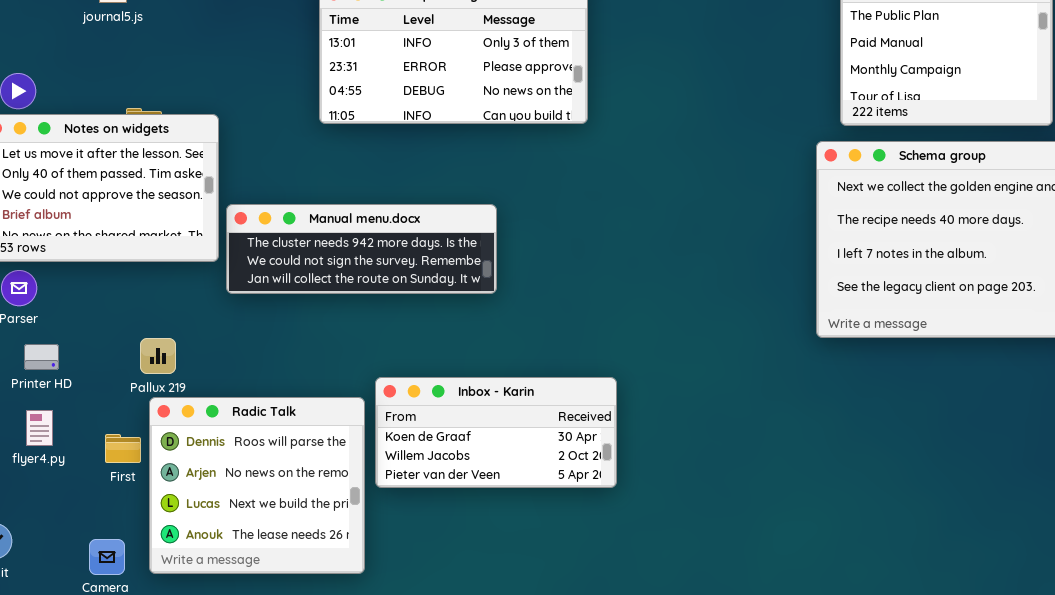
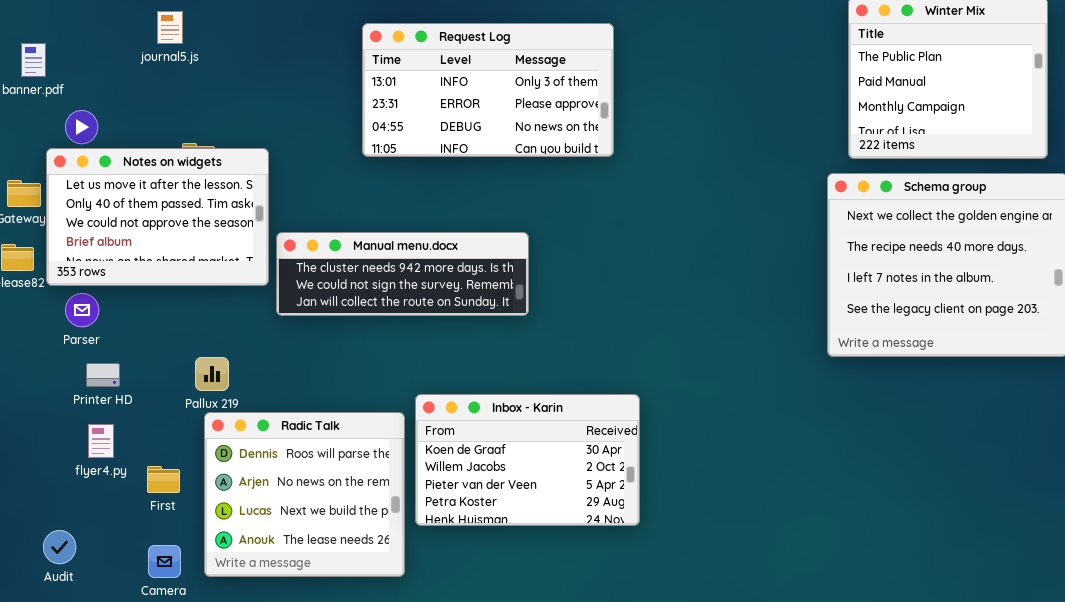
Inbox - Karin: [375,377,617,488] -> [415,394,640,526], resized
First: [105,434,141,463] -> [147,466,180,493], moved

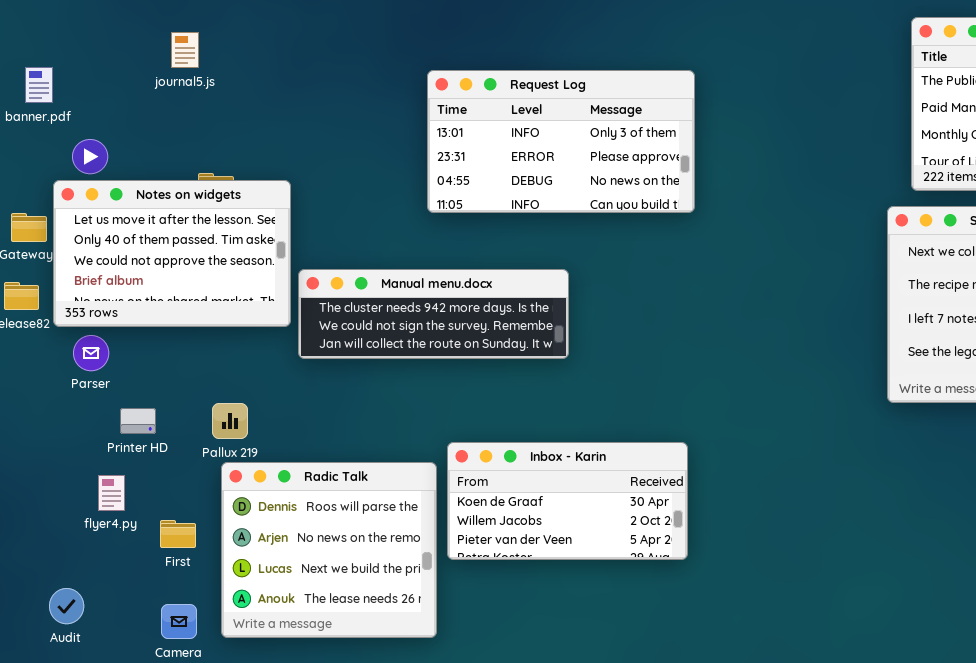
Request Log: [362,23,614,157] -> [427,70,695,213], moved
Printer HD: [86,363,120,387] -> [120,408,156,434], moved
Inbox - Karin: [415,394,640,526] -> [447,442,688,560], resized

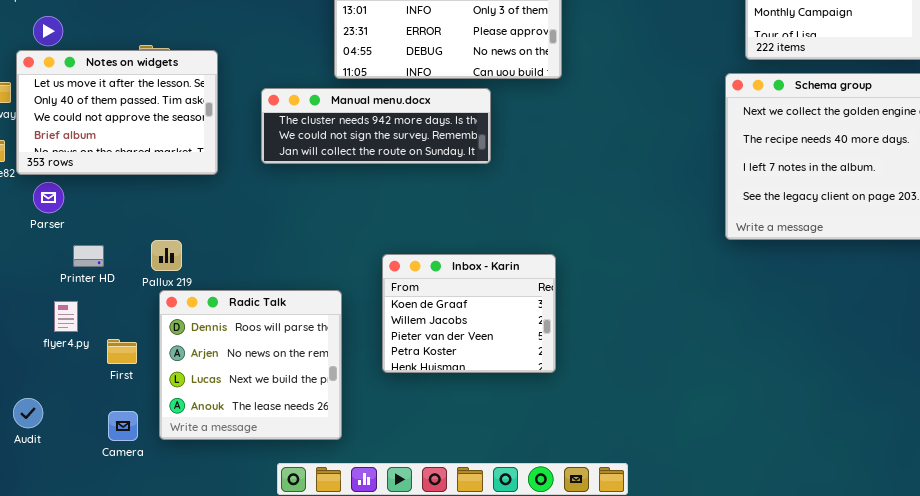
Manual menu.docx: [298,269,569,359] -> [261,88,491,164], moved
Inbox - Karin: [447,442,688,560] -> [382,254,556,373], resized

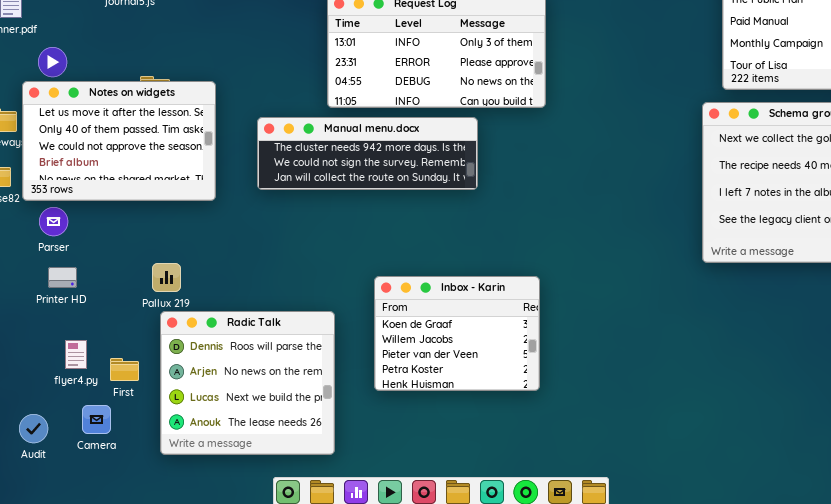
Printer HD: [73,245,104,267] -> [48,267,77,288], moved
flyer4.py: [54,301,78,332] -> [65,340,87,369], moved
Camera: [108,411,138,441] -> [82,405,111,434], moved

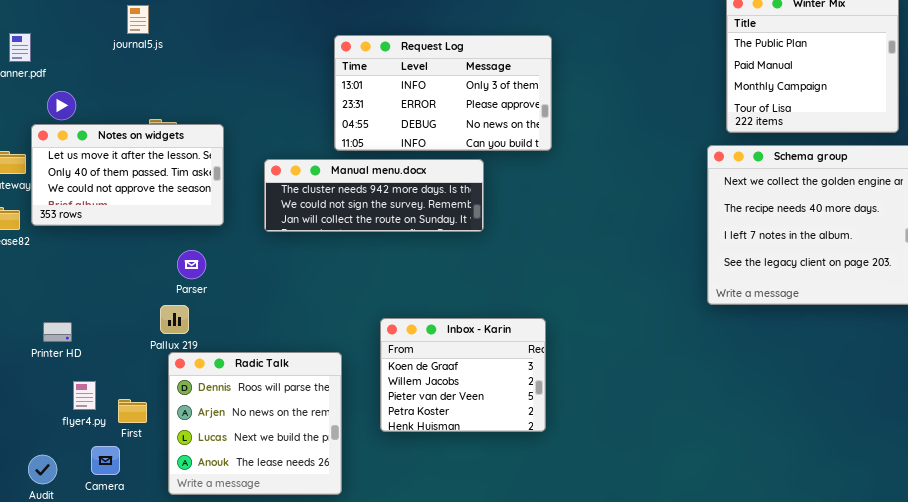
Notes on widgets: [22,81,216,201] -> [31,124,224,226], resized
Parser: [39,207,68,236] -> [177,250,206,279], moved
Printer HD: [48,267,77,288] -> [43,322,72,342], moved

